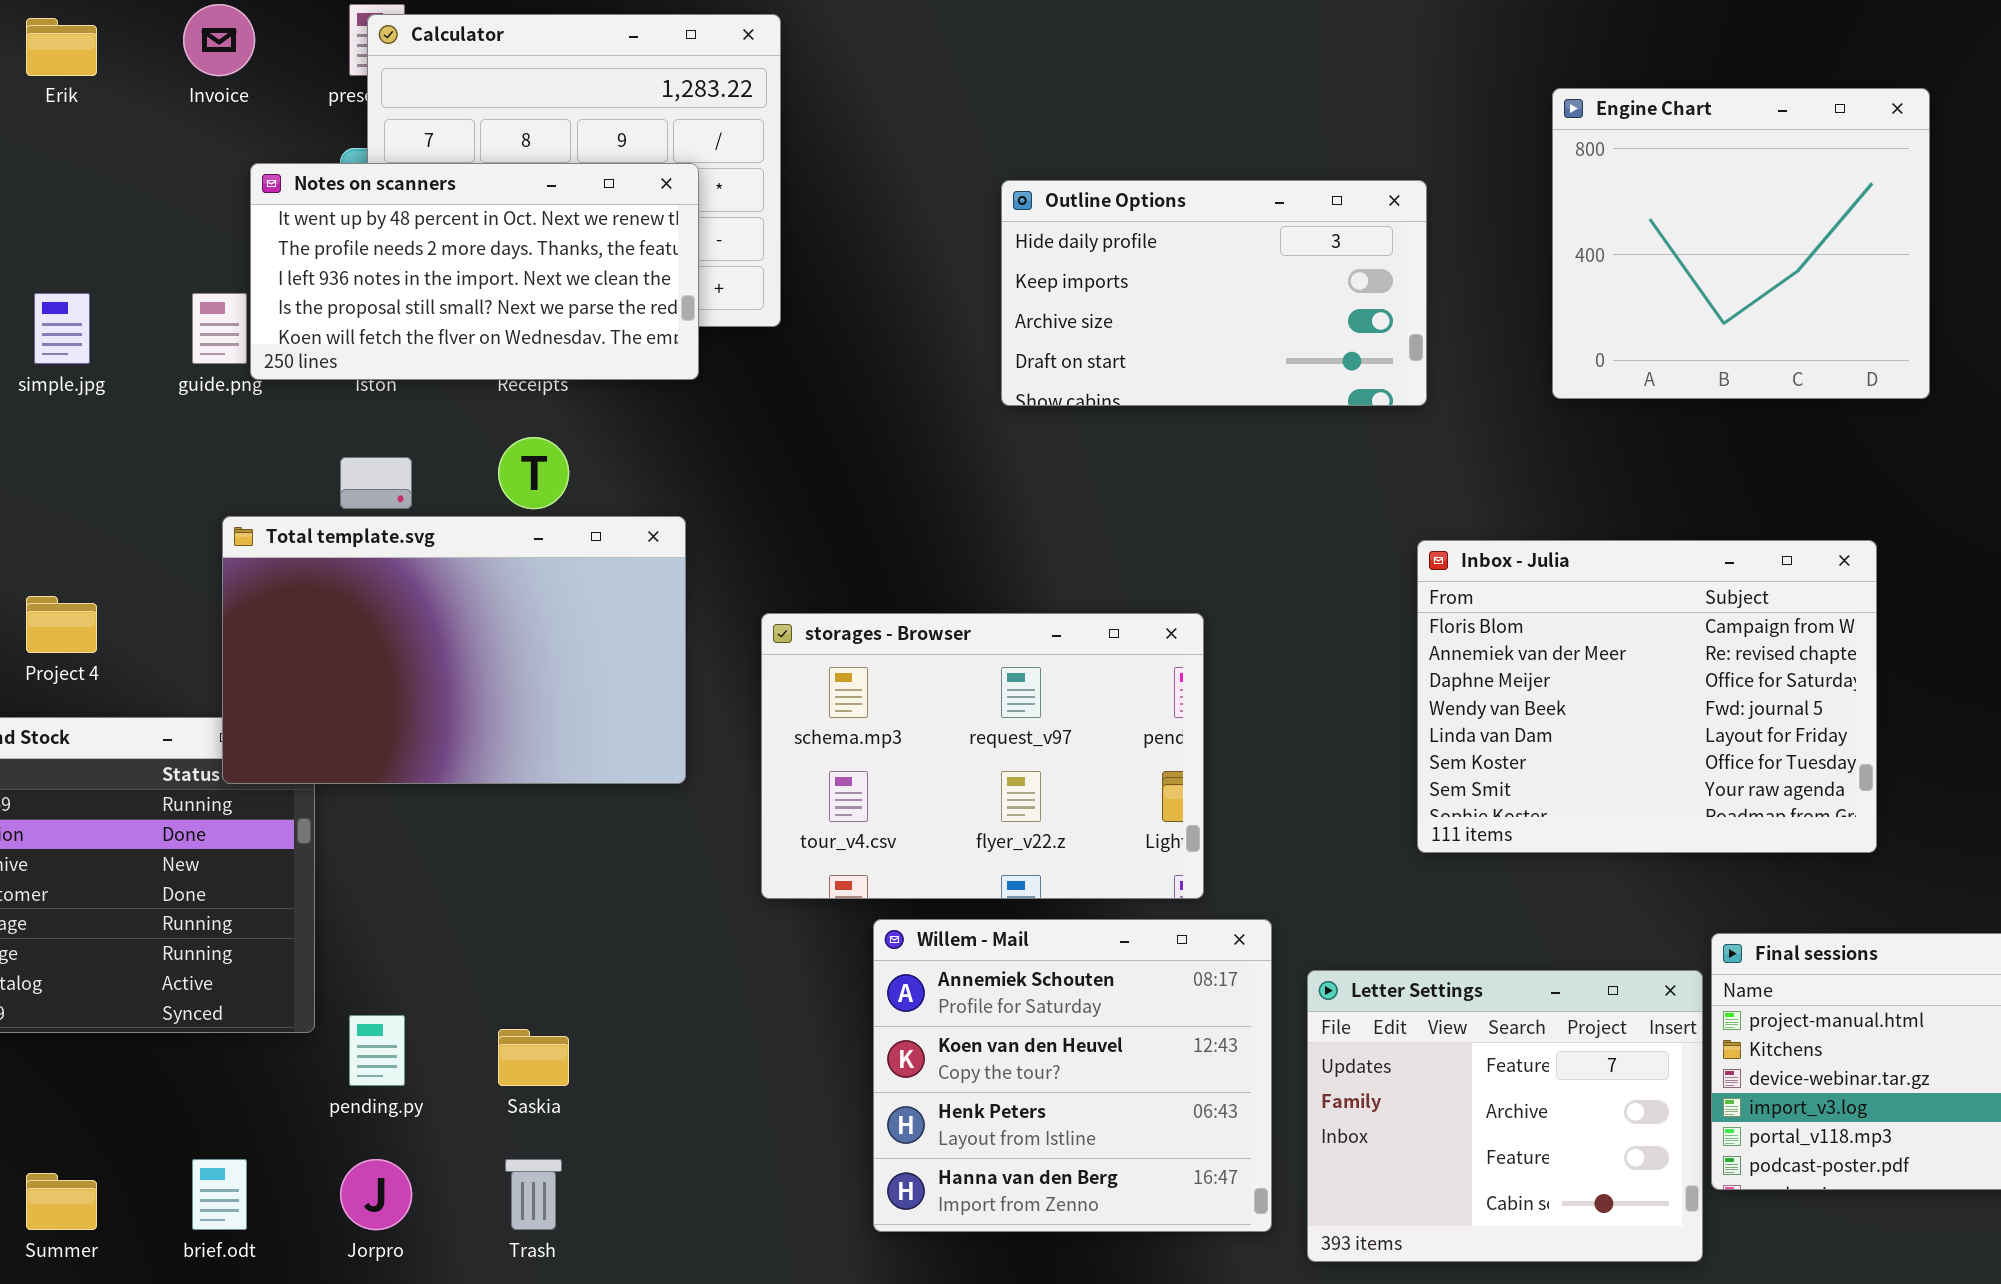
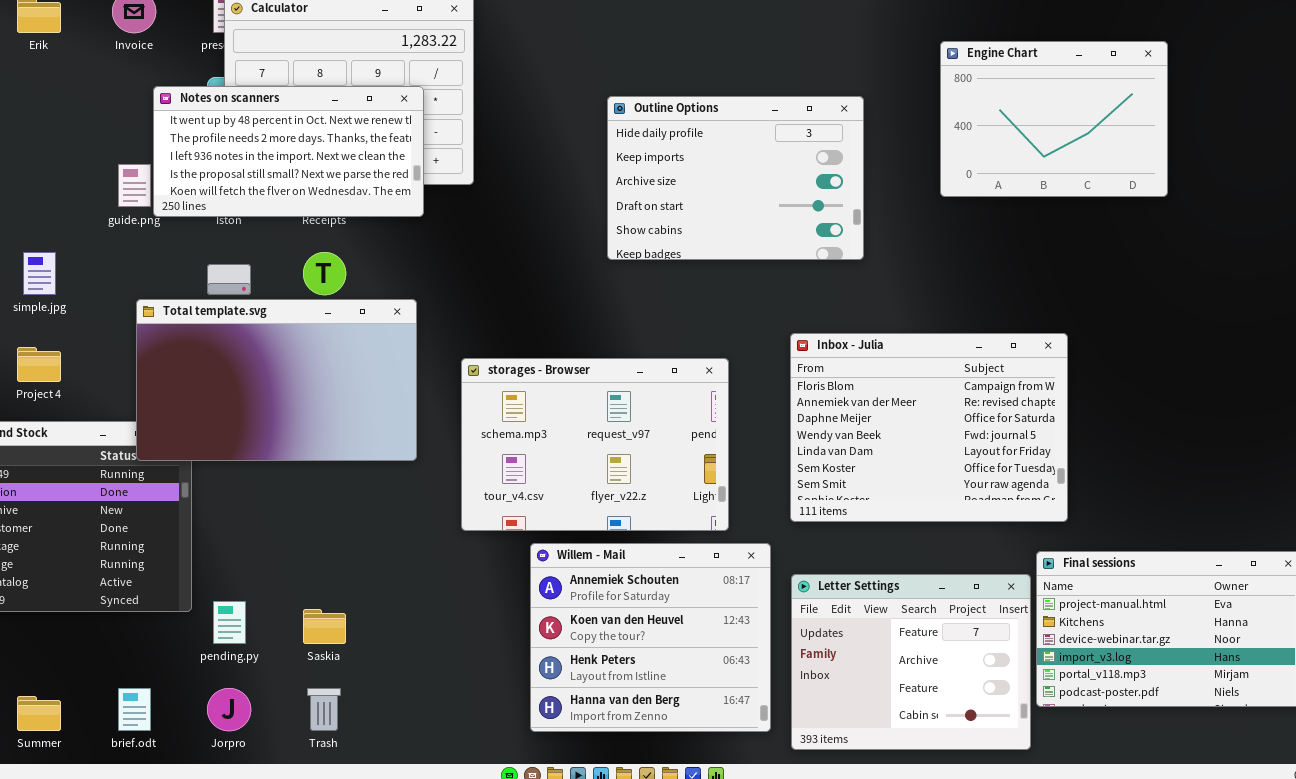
Engine Chart: [1552,88,1930,399] -> [940,41,1168,197], resized
Outline Options: [1001,180,1427,406] -> [607,96,864,260], resized
simple.jpg: [34,293,90,364] -> [23,252,56,295], moved
Inbox - Julia: [1417,540,1877,853] -> [790,333,1068,522], moved

